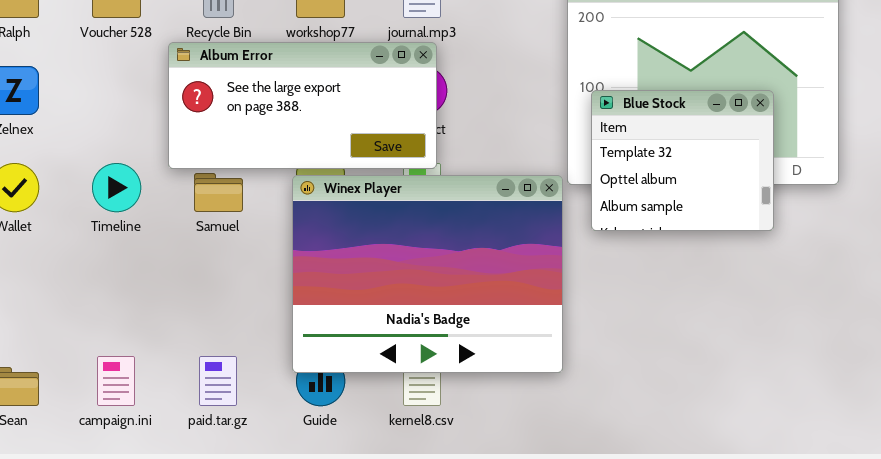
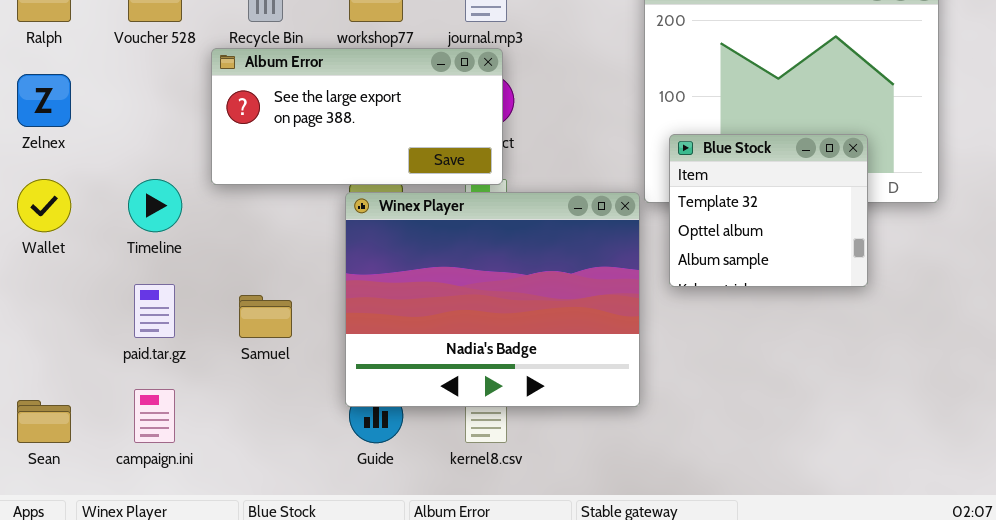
Blue Stock: [591,90,774,231] -> [669,134,868,287], moved
Samuel: [194,173,243,212] -> [239,295,292,338], moved
paid.tar.gz: [199,356,237,406] -> [134,284,175,338], moved

